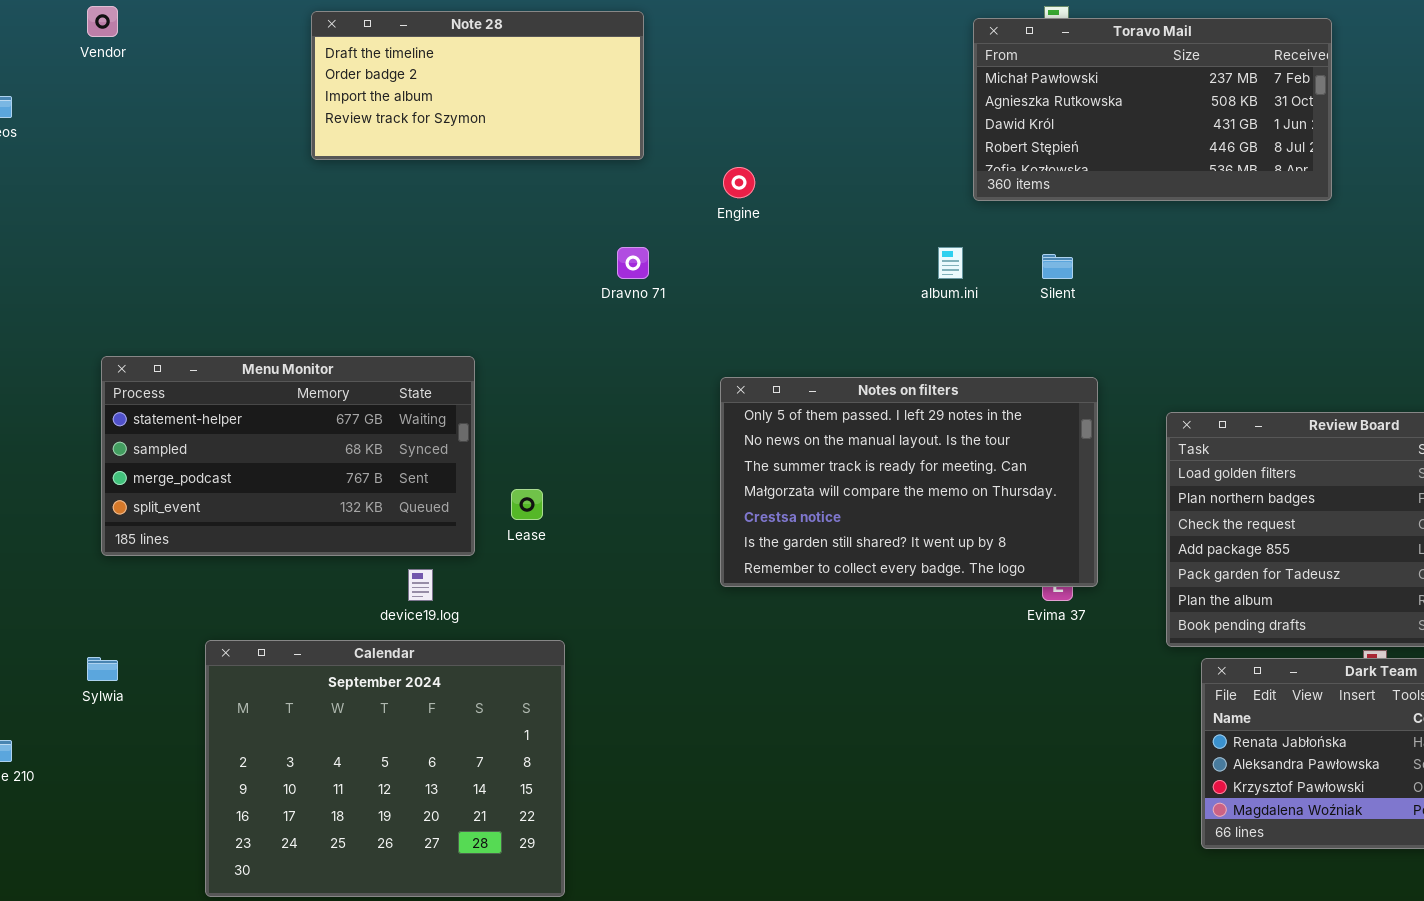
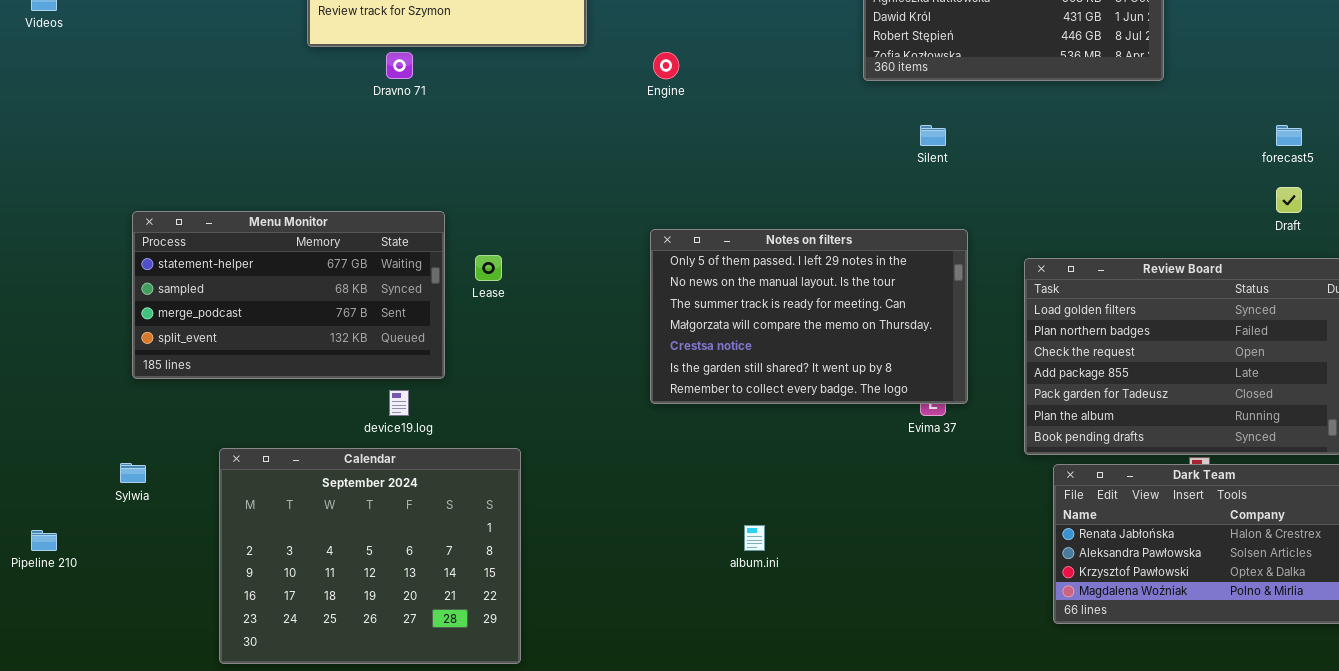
Dravno 71: [617,247,649,279] -> [386,52,413,79], moved
album.ini: [938,247,963,279] -> [744,525,765,551], moved
Lease: [511,489,543,520] -> [475,255,502,281], moved

